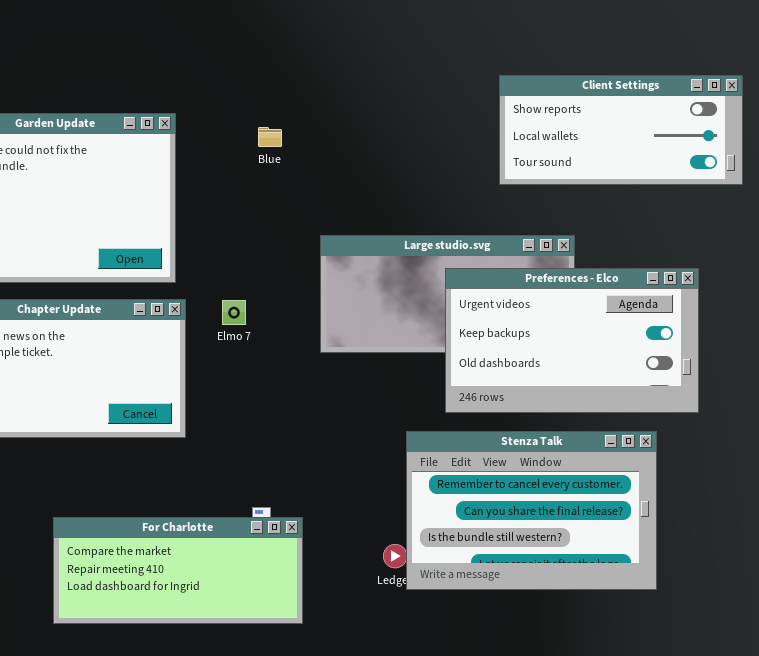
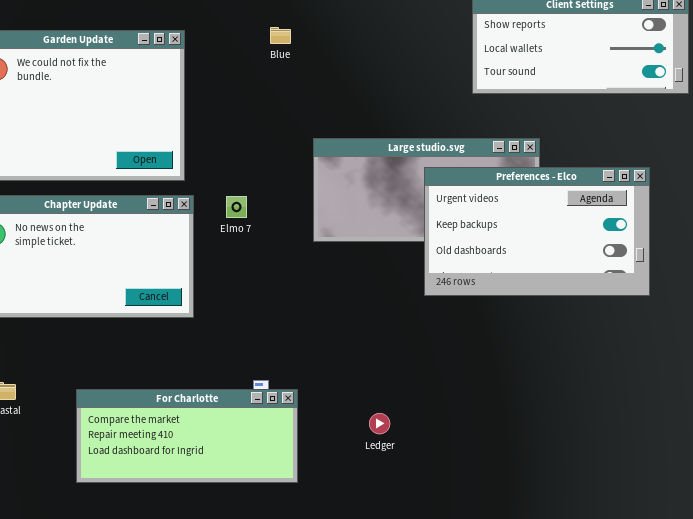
Blue: [258,127,282,147] -> [270,27,291,44], moved
Stenza Talk: [406,431,657,590] -> none, closed

